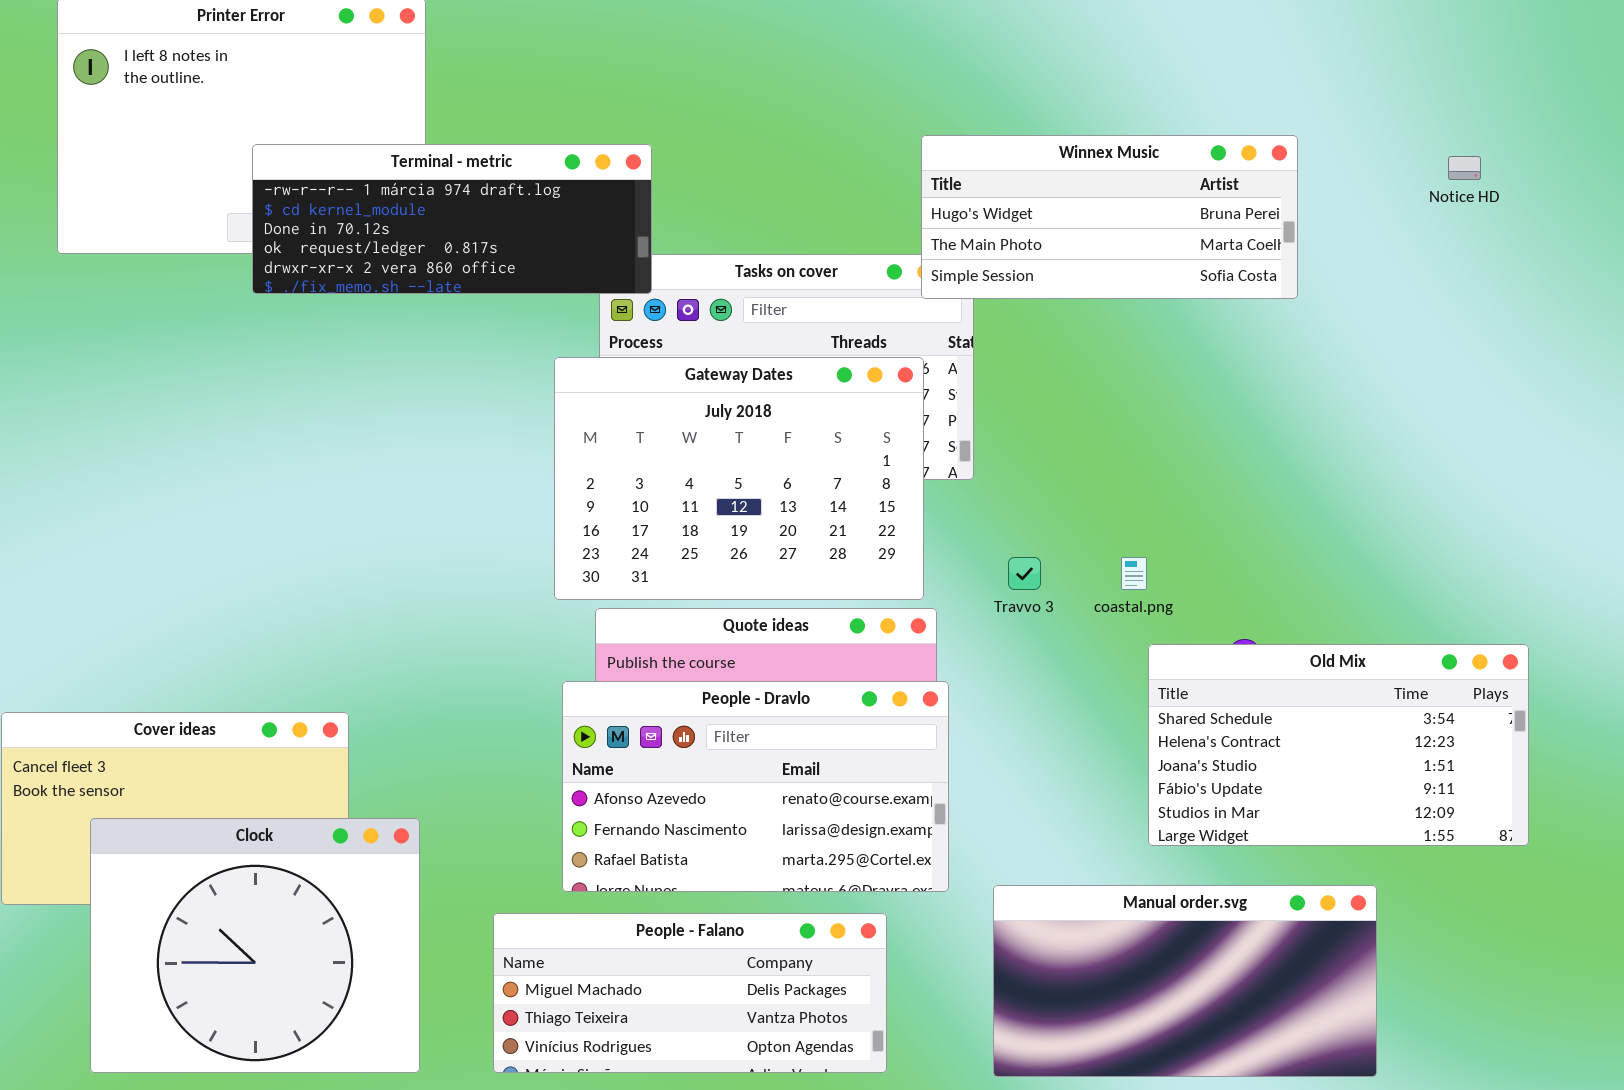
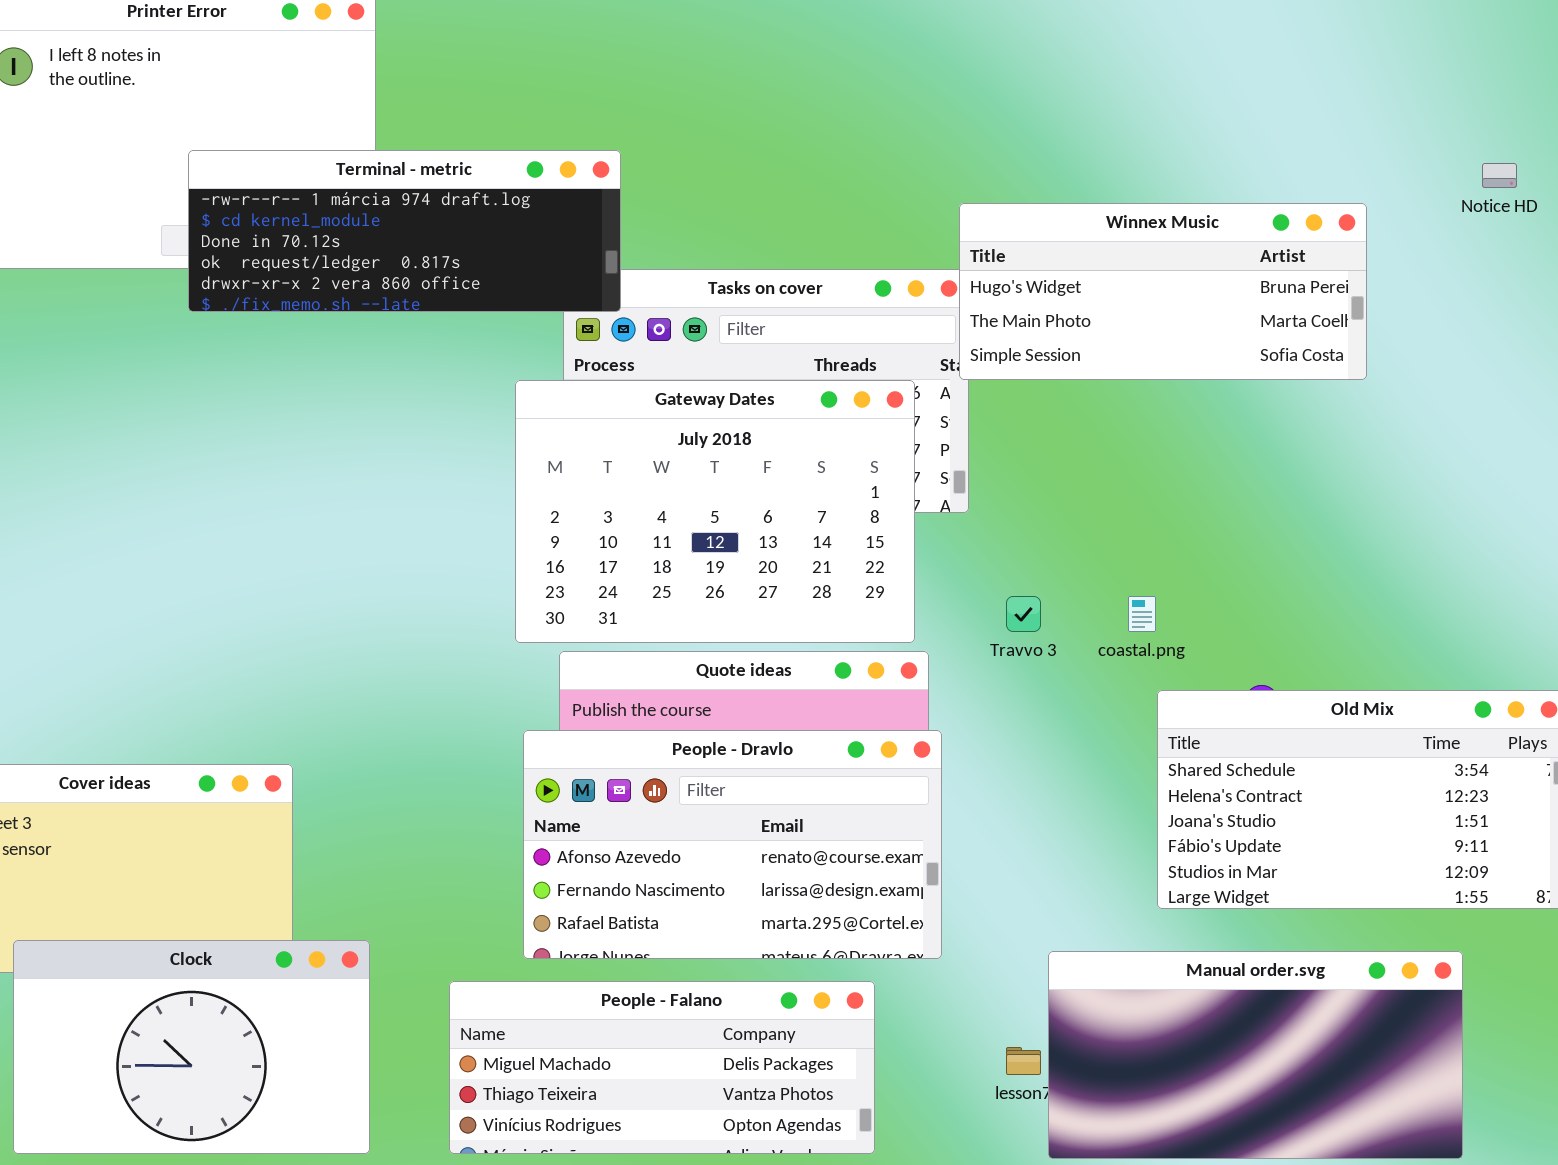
Winnex Music: [921,135,1298,299] -> [959,203,1367,380], moved
Clock: [90,818,420,1073] -> [13,940,370,1154], resized
Manual order.svg: [993,885,1377,1077] -> [1048,951,1463,1159], moved

